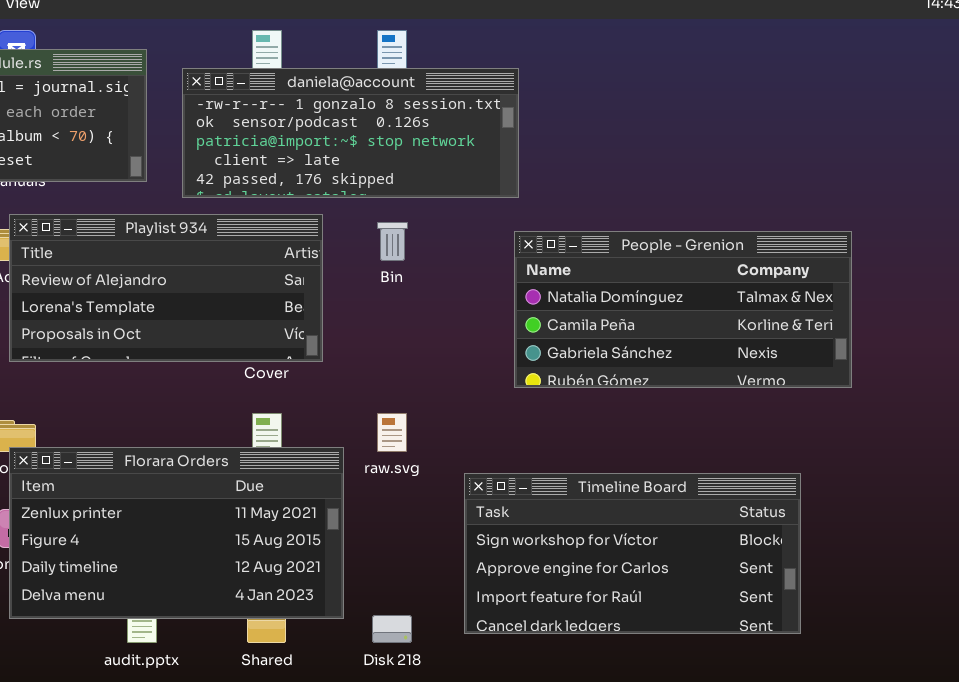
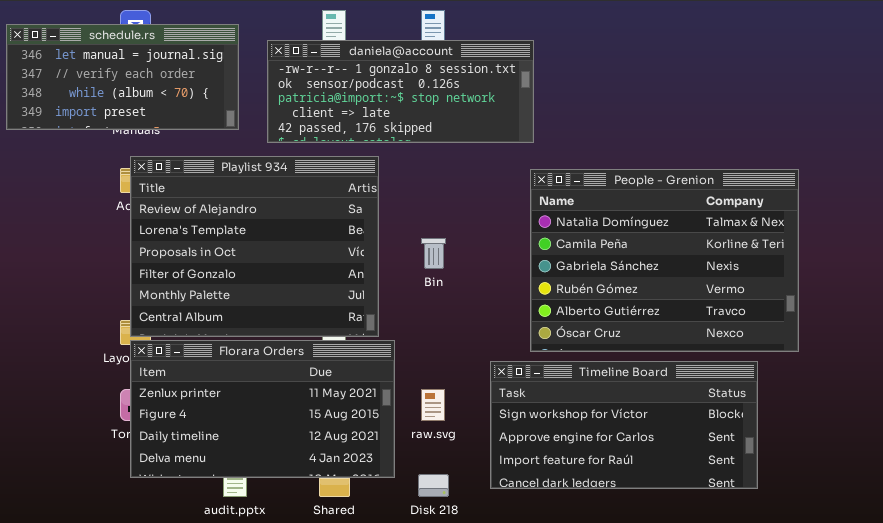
Playlist 934: [9,214,323,362] -> [130,156,379,337], resized
Bin: [377,222,408,261] -> [421,238,446,269], moved
People - Grenion: [514,231,852,388] -> [530,169,799,352], resized
raw.svg: [377,413,407,452] -> [421,389,445,421], moved

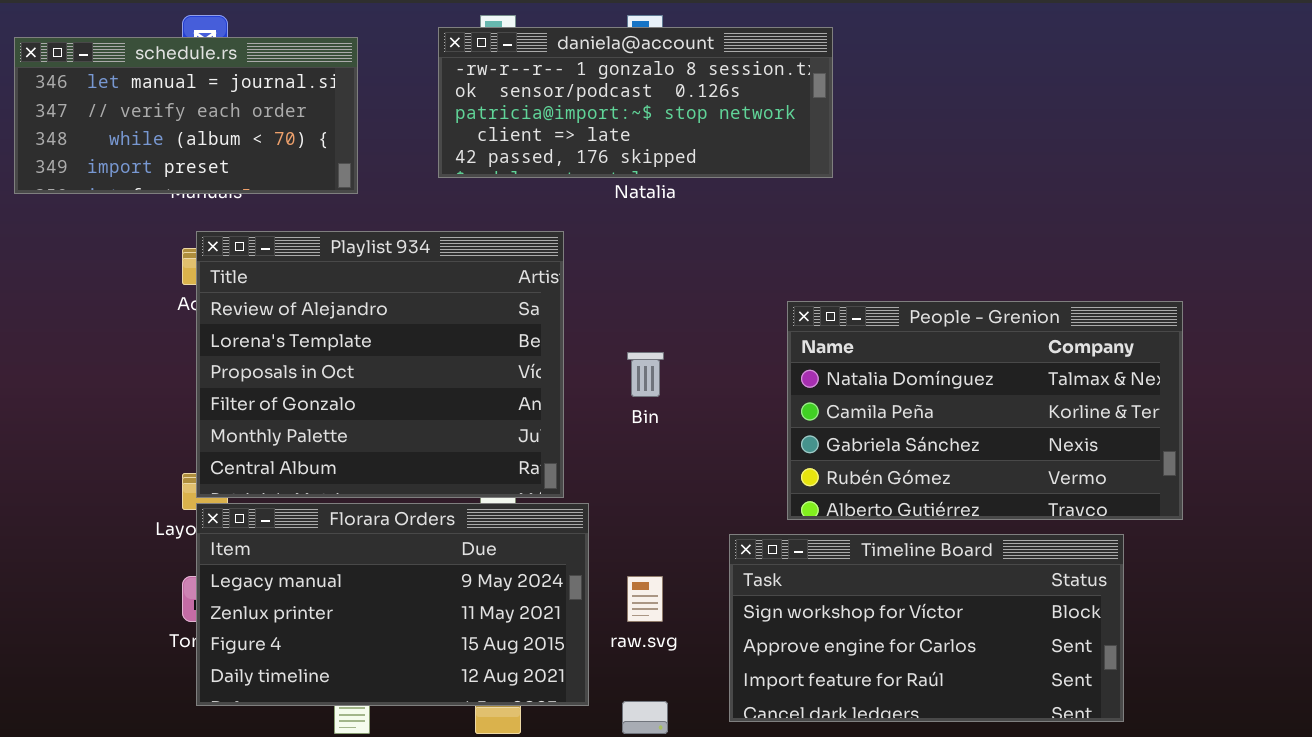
daniela@account: [267,40,534,143] -> [438,27,833,178], moved
People - Grenion: [530,169,799,352] -> [787,301,1183,520], resized
Florara Orders: [130,340,395,478] -> [196,503,589,706], scrolled up 1 row

